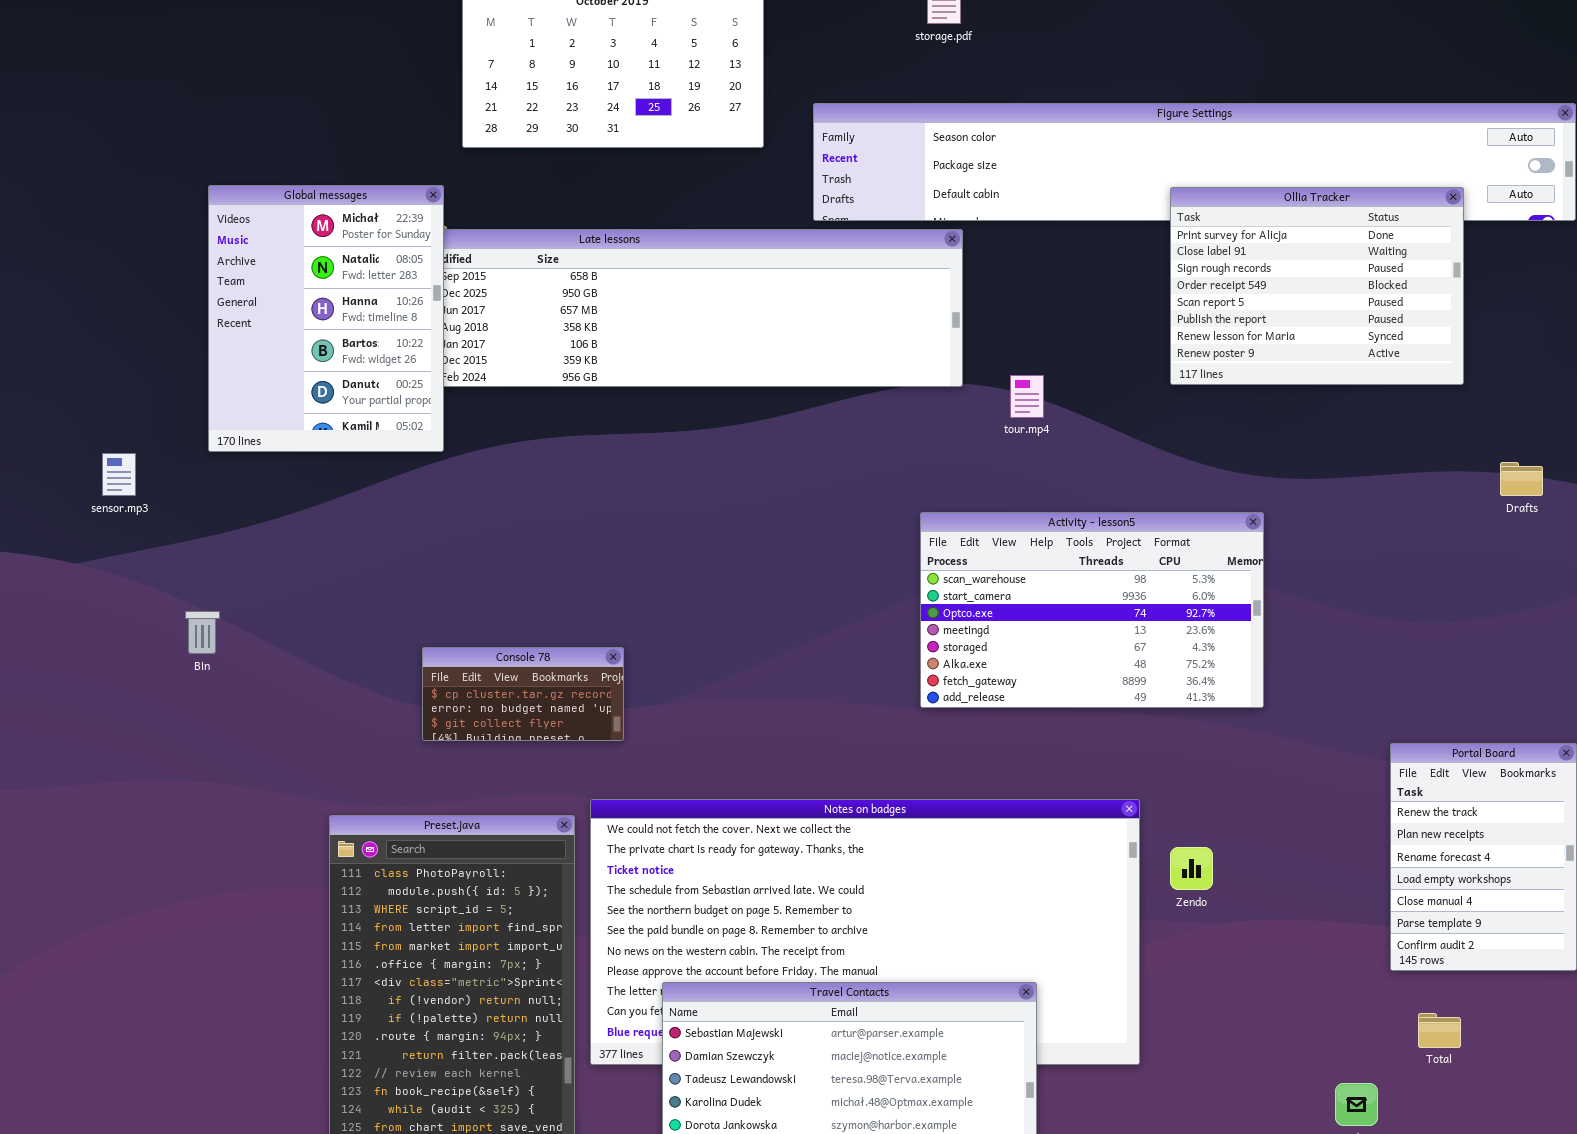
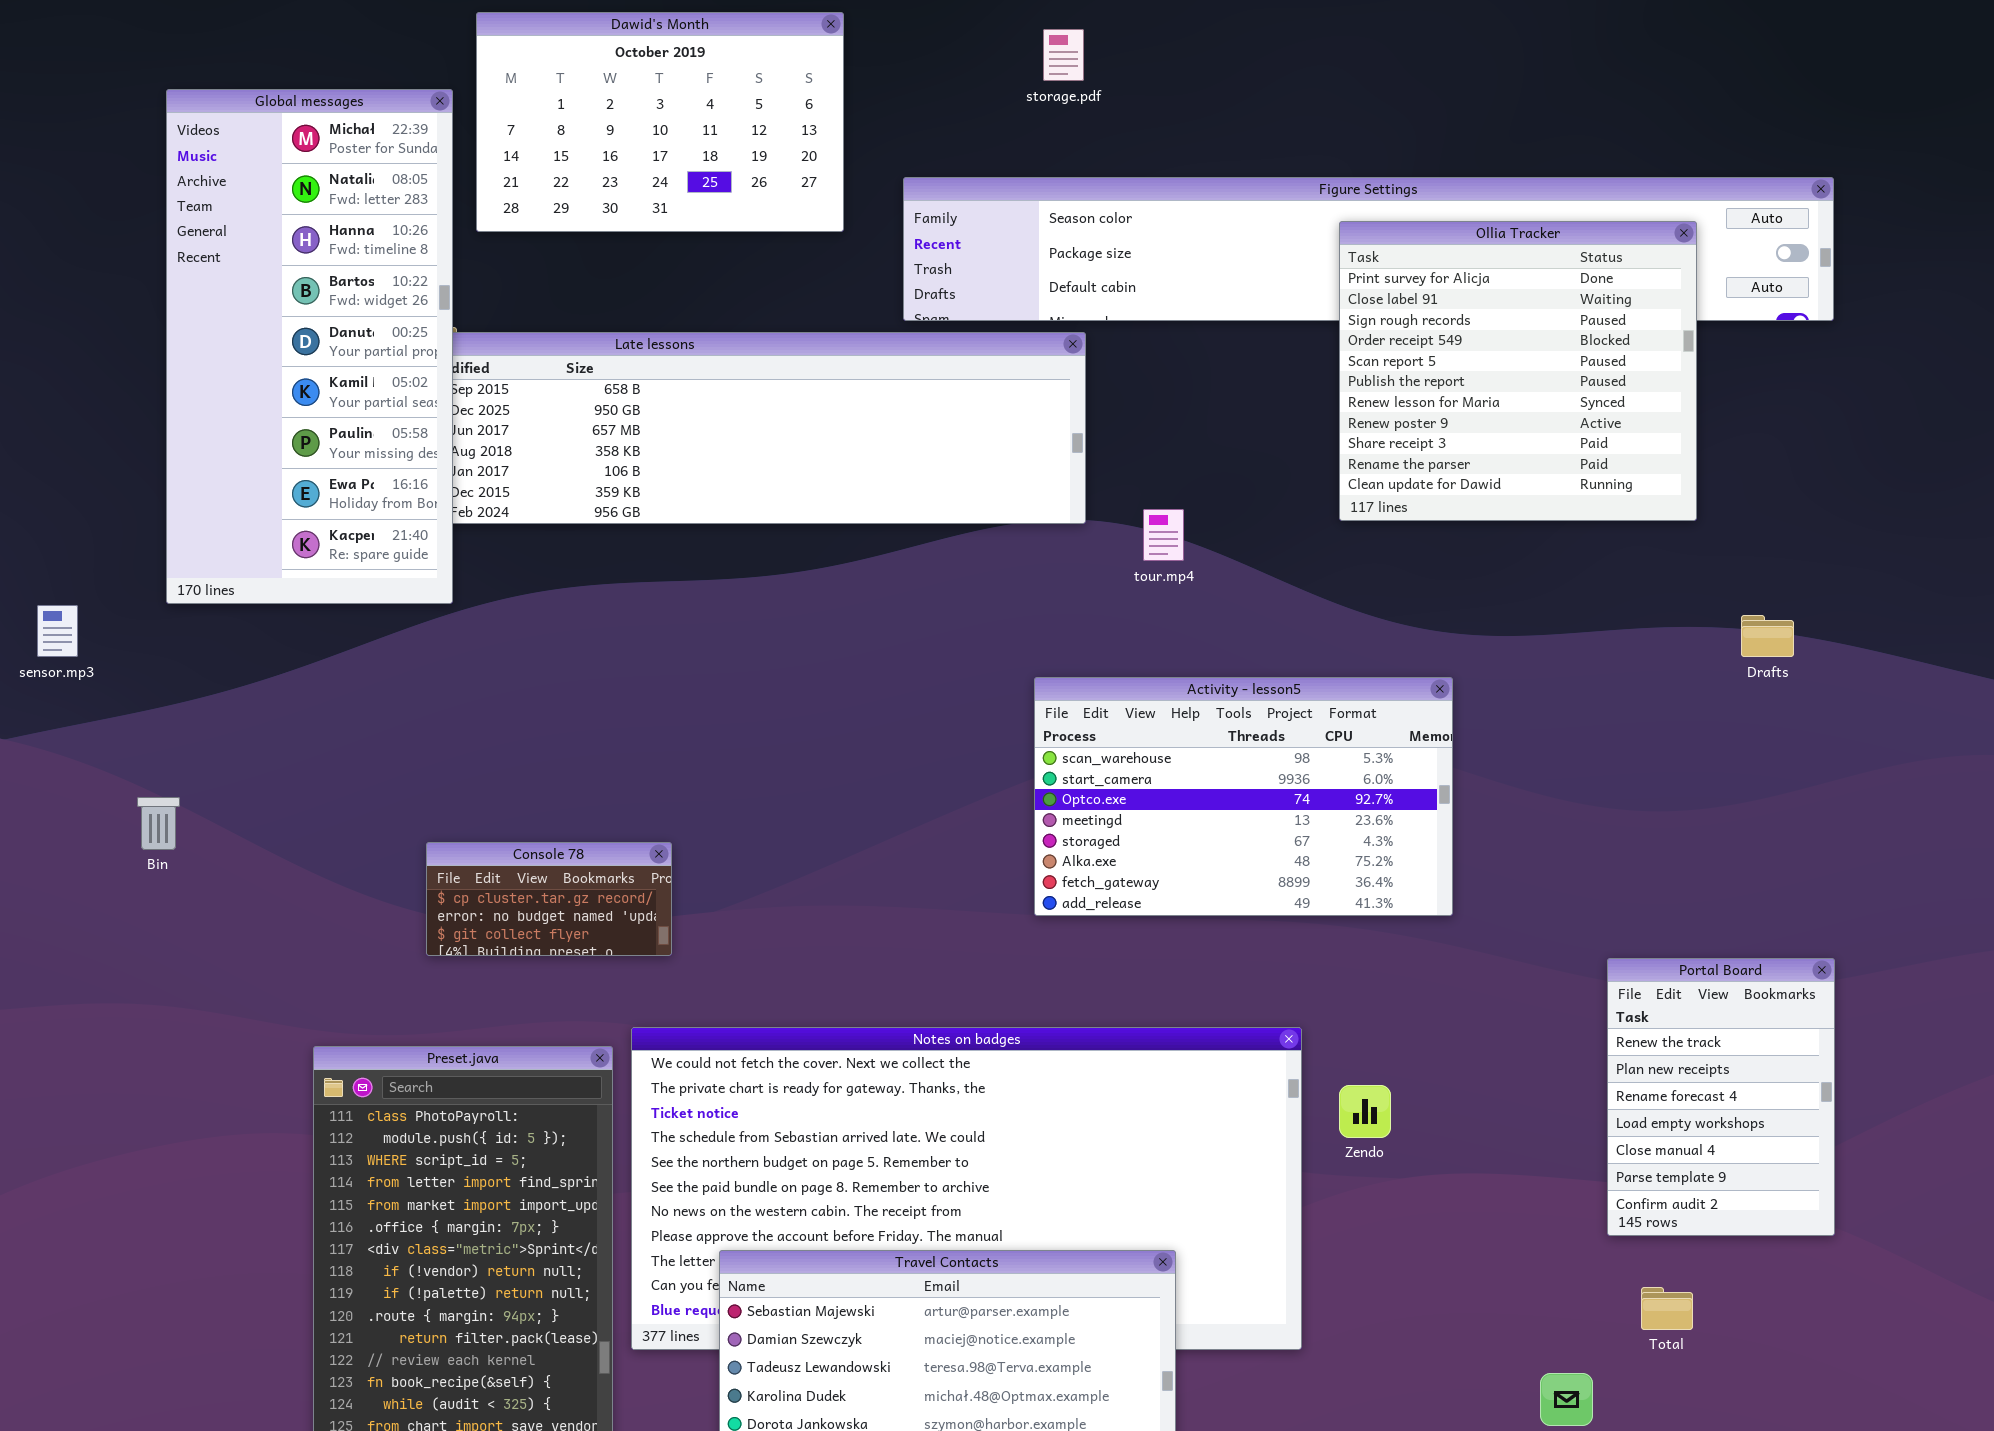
Global messages: [208,185,444,452] -> [166,89,453,604], resized
Ollia Tracker: [1170,187,1464,385] -> [1339,221,1697,521], resized

